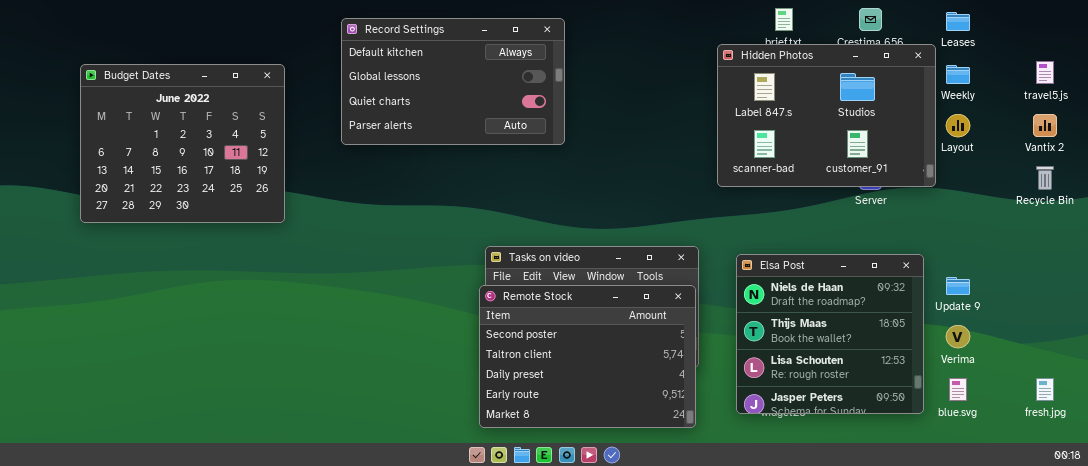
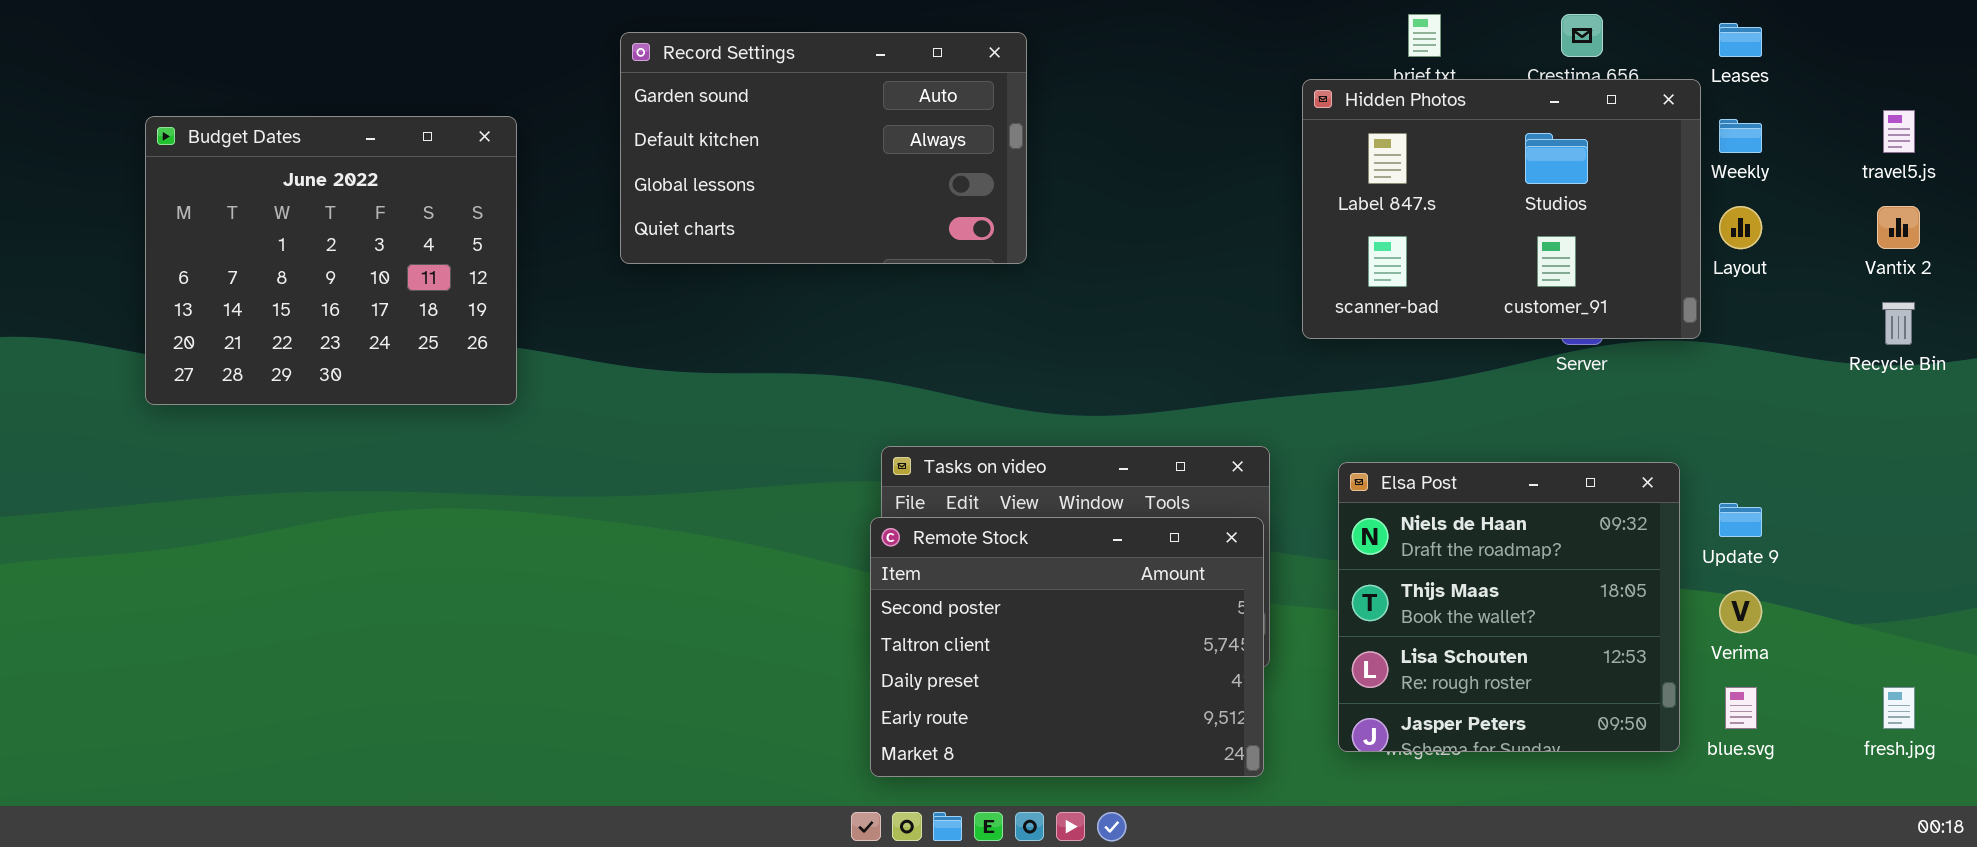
Record Settings: [341,18,565,145] -> [620,32,1027,264], scrolled up 1 row

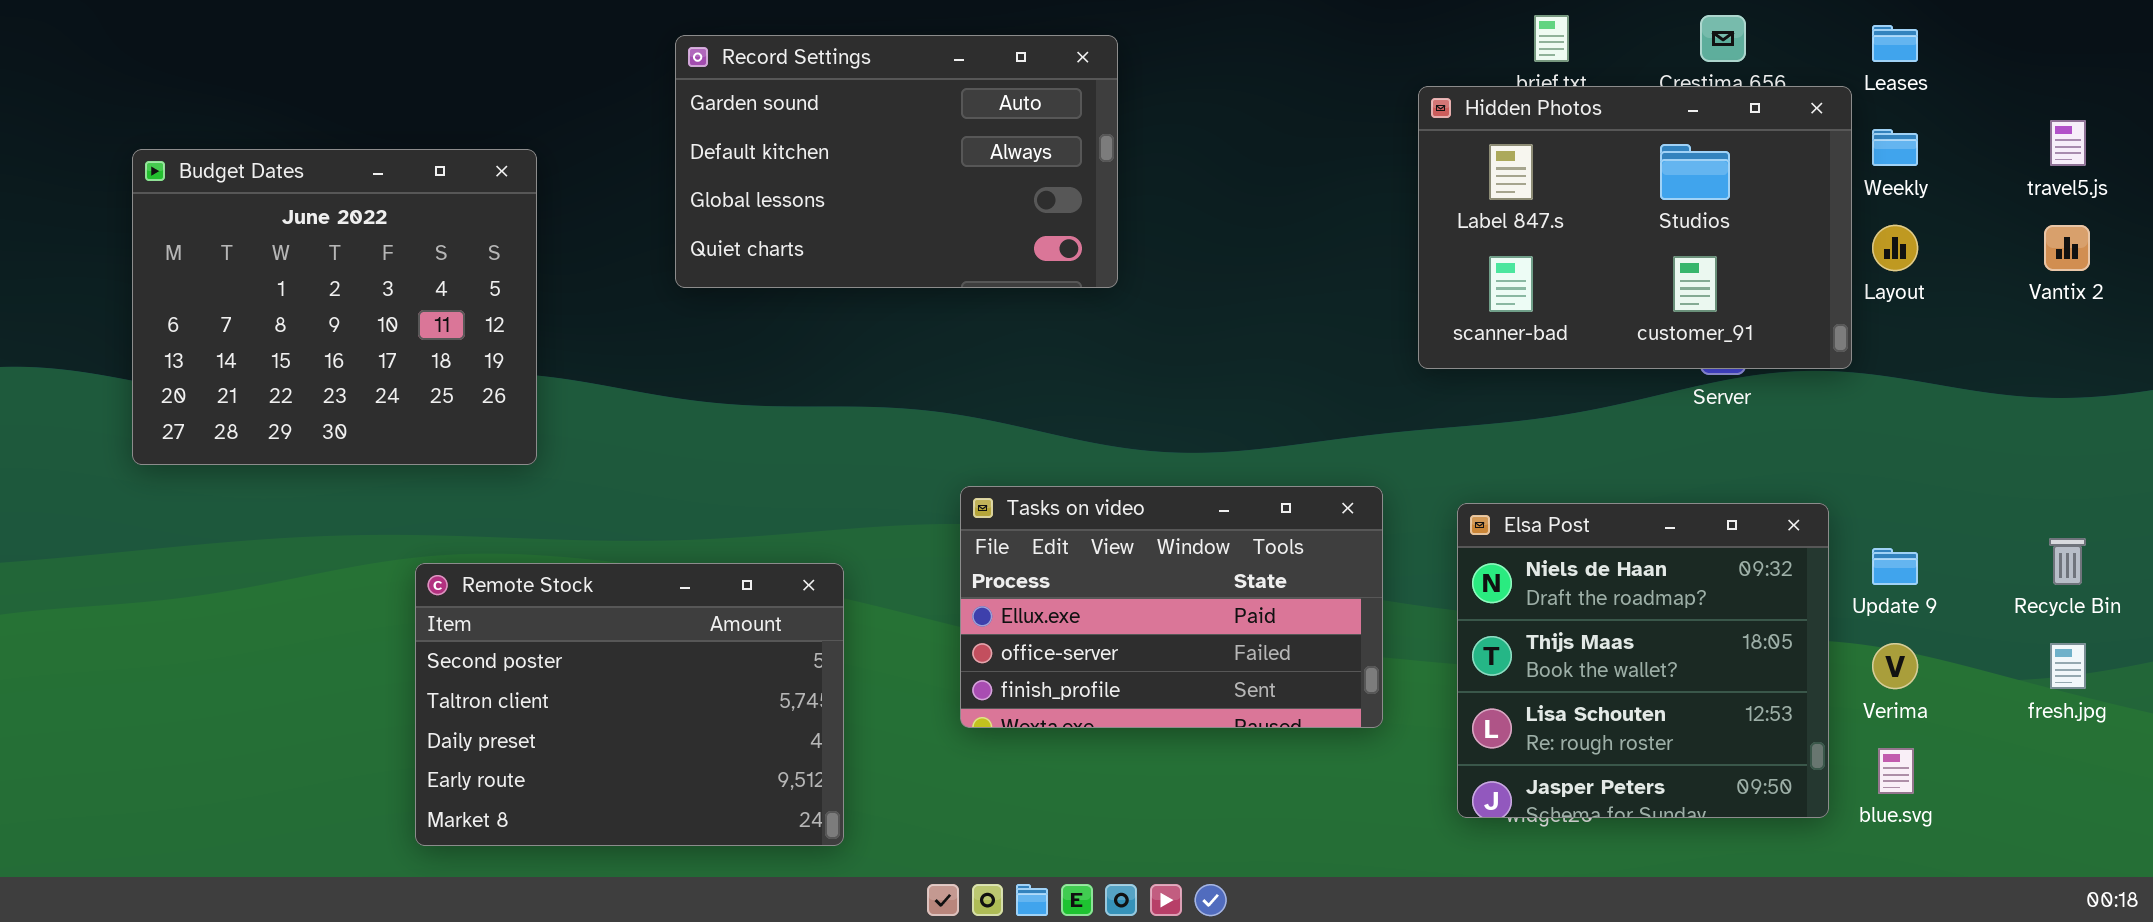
Budget Dates: [145,116,517,405] -> [132,149,537,465], moved
Recycle Bin: [1882,302,1915,345] -> [2049,538,2086,585], moved
Remote Stock: [870,517,1264,777] -> [415,563,844,846], moved
fresh.jpg: [1883,687,1915,729] -> [2050,643,2086,689], moved

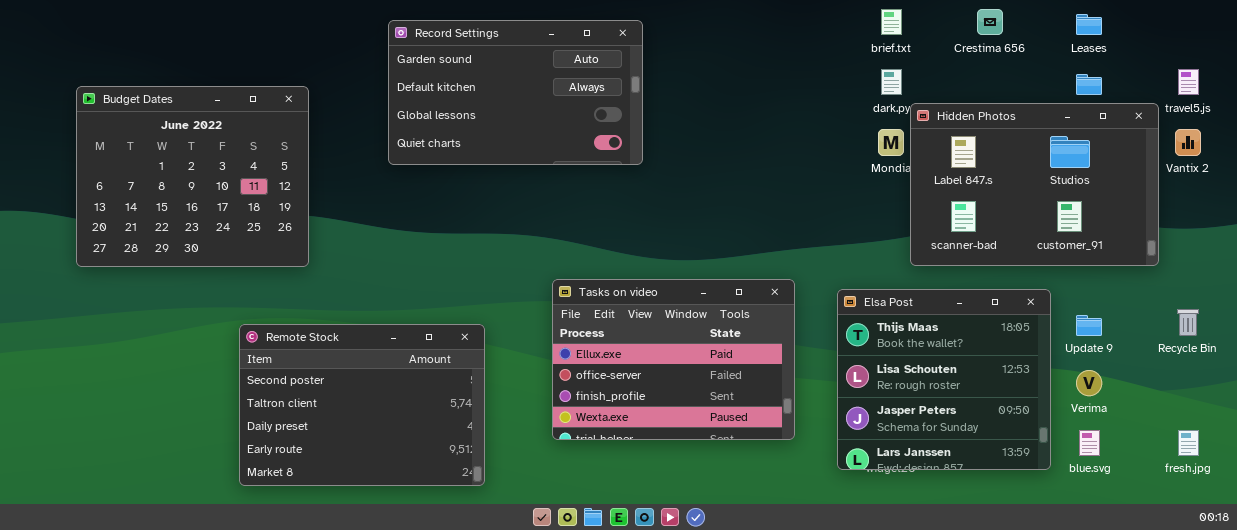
Hidden Photos: [1418,86,1852,369] -> [910,103,1159,266], moved
Tasks on video: [960,486,1383,728] -> [552,279,795,440], resized
Elsa Post: [1457,503,1829,818] -> [837,289,1051,470], scrolled down 1 row
fresh.jpg: [2050,643,2086,689] -> [1178,430,1199,456], moved

